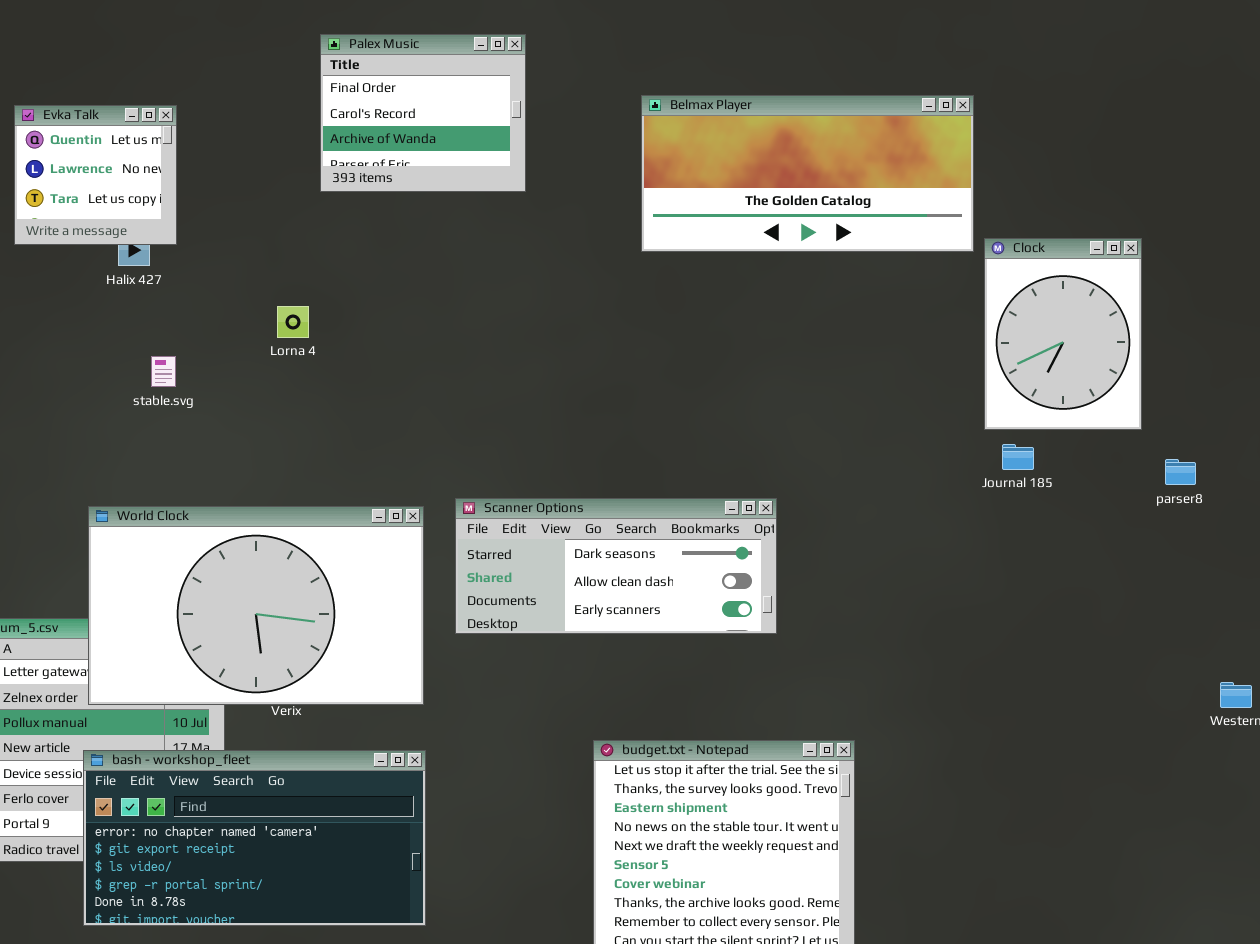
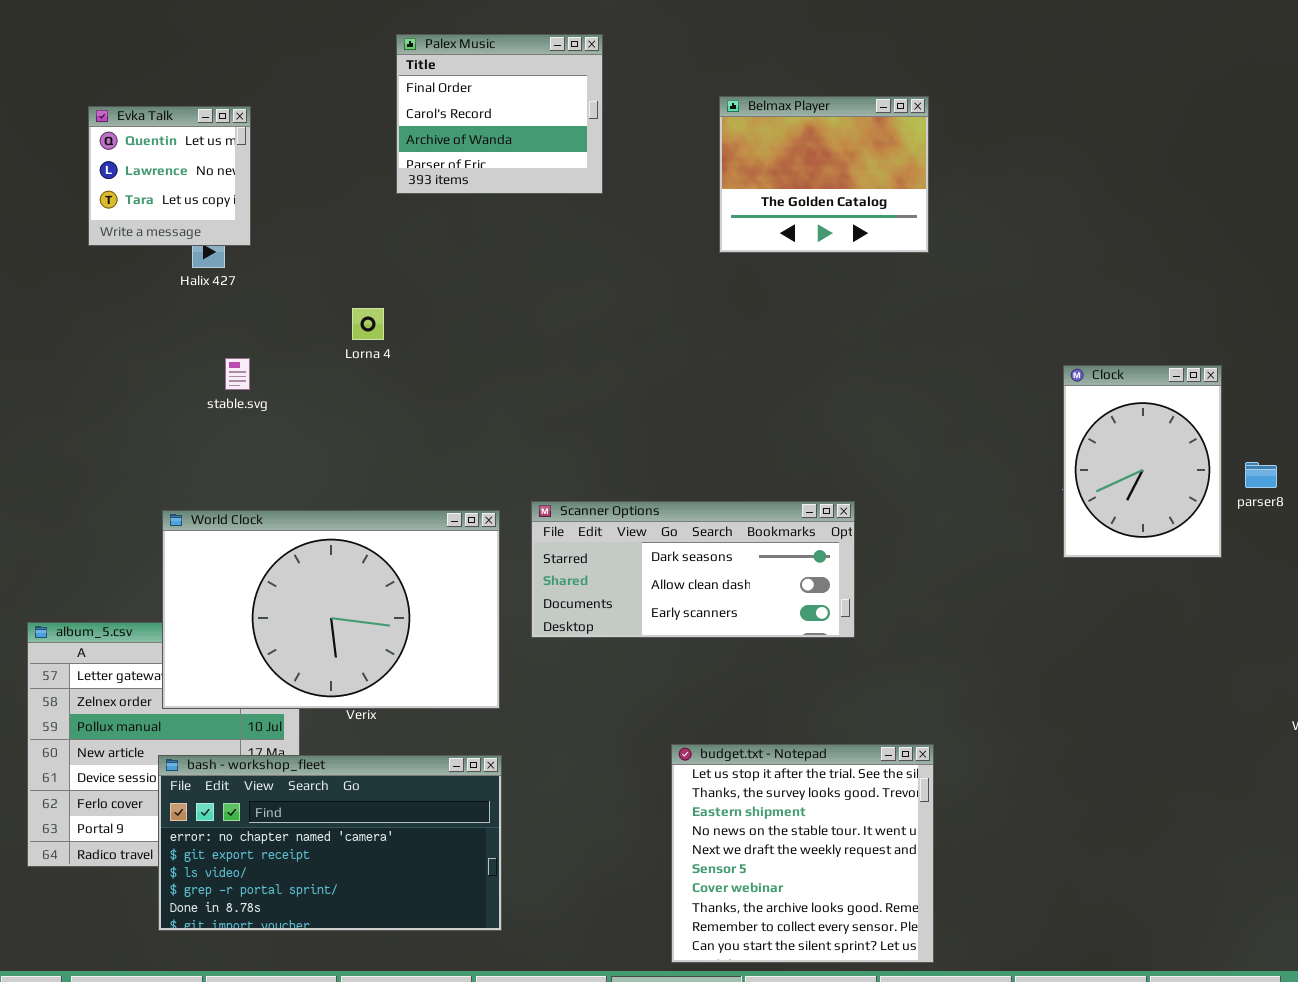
Belmax Player: [641,95,974,252] -> [719,96,929,253], resized
Clock: [984,238,1142,430] -> [1063,365,1222,558], moved

